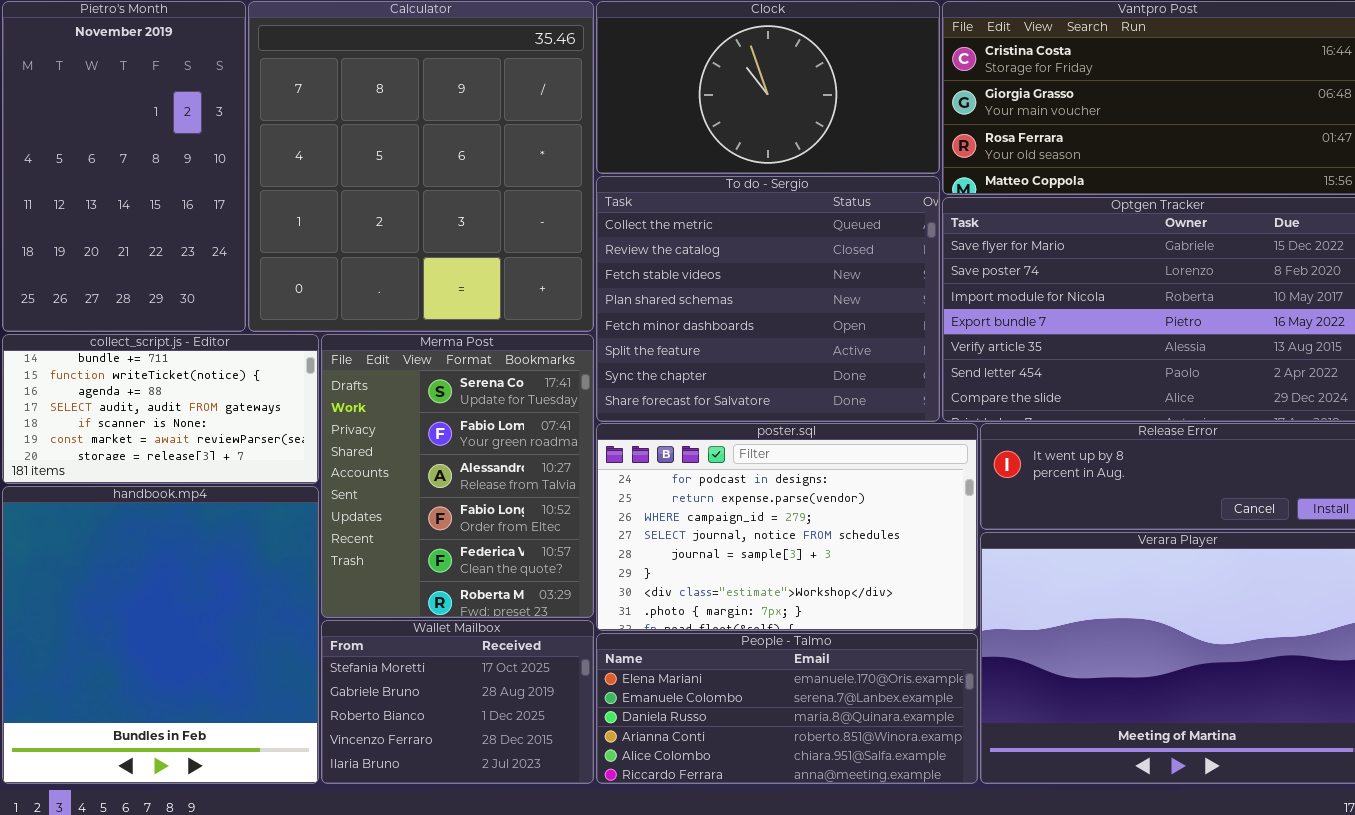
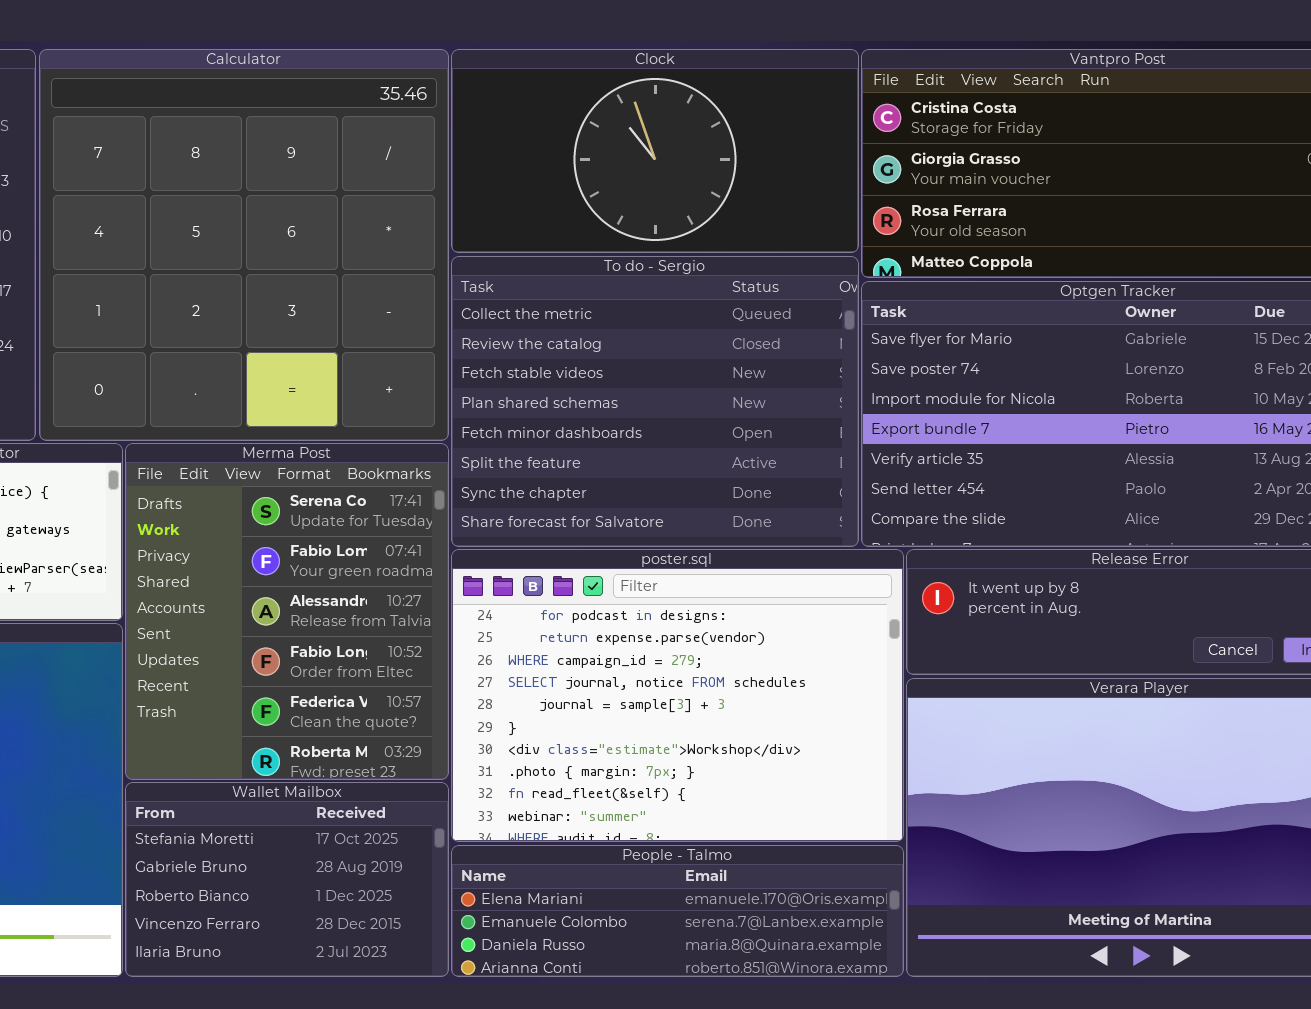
poster.sql: [596,423,978,631] -> [451,549,904,842], resized
People - Talmo: [596,633,978,784] -> [451,845,904,977], resized

